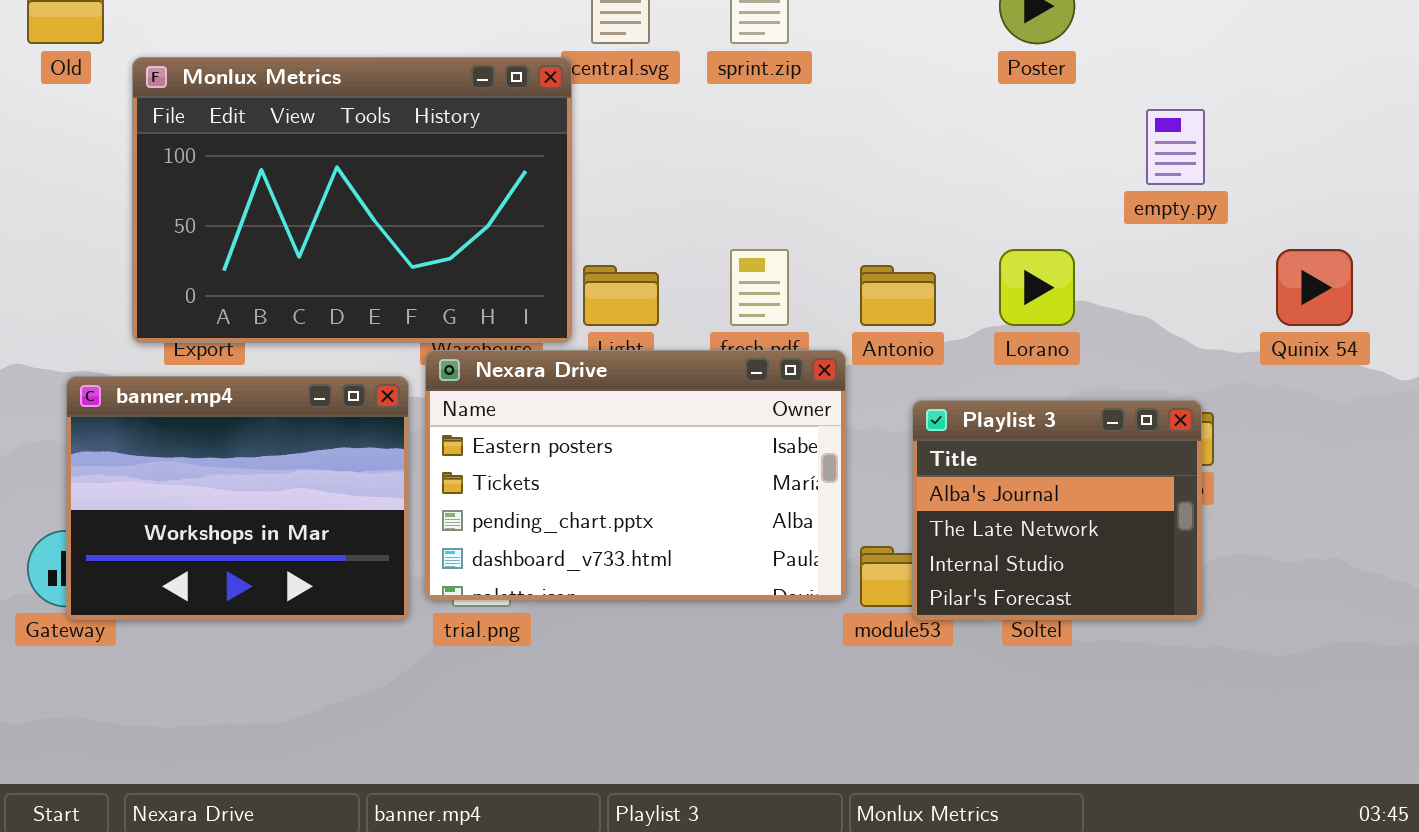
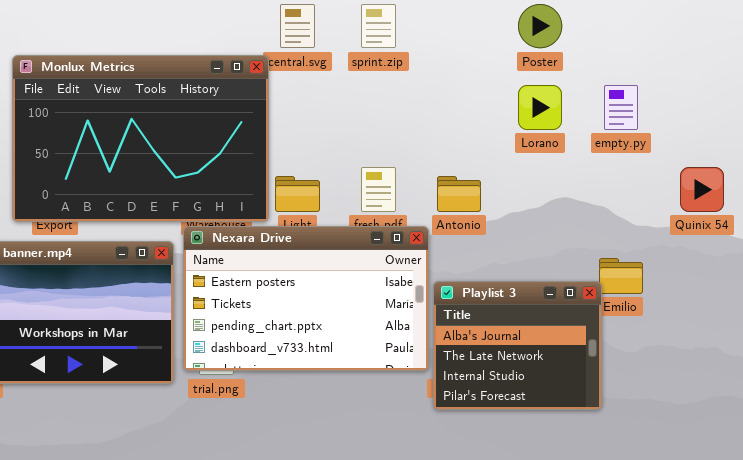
Lorano: [999,249,1075,326] -> [518,85,562,130], moved
Playlist 3: [912,400,1202,620] -> [433,281,602,410], moved

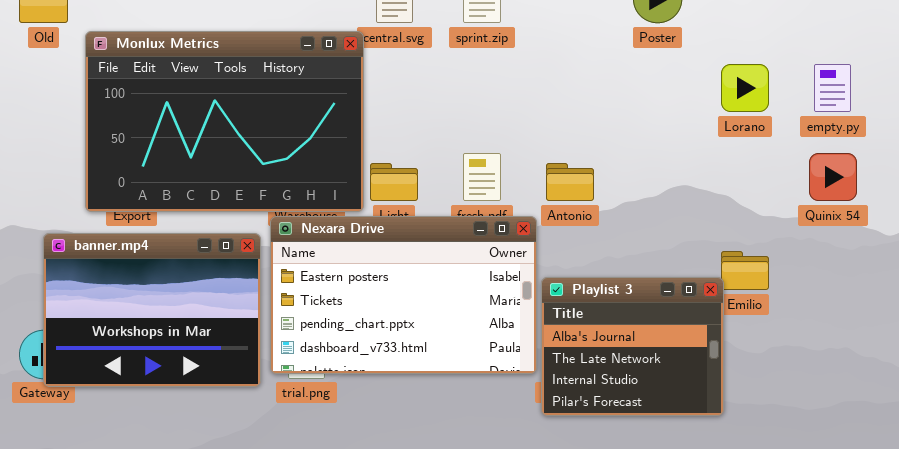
Lorano: [518,85,562,130] -> [721,64,769,112], moved
empty.py: [604,85,638,130] -> [814,64,851,112], moved

